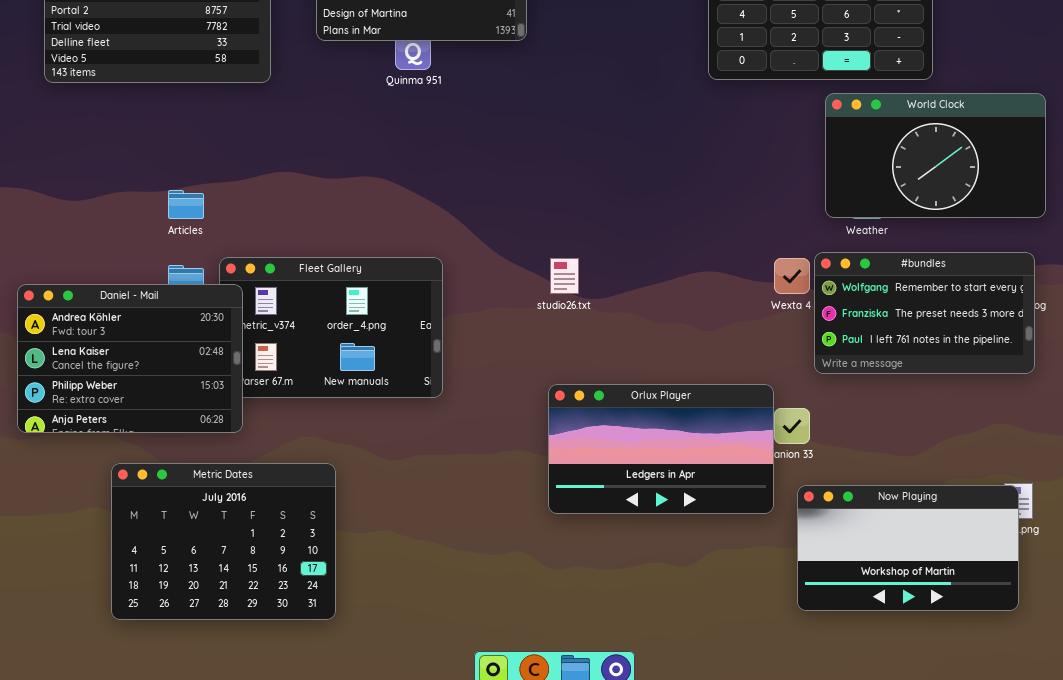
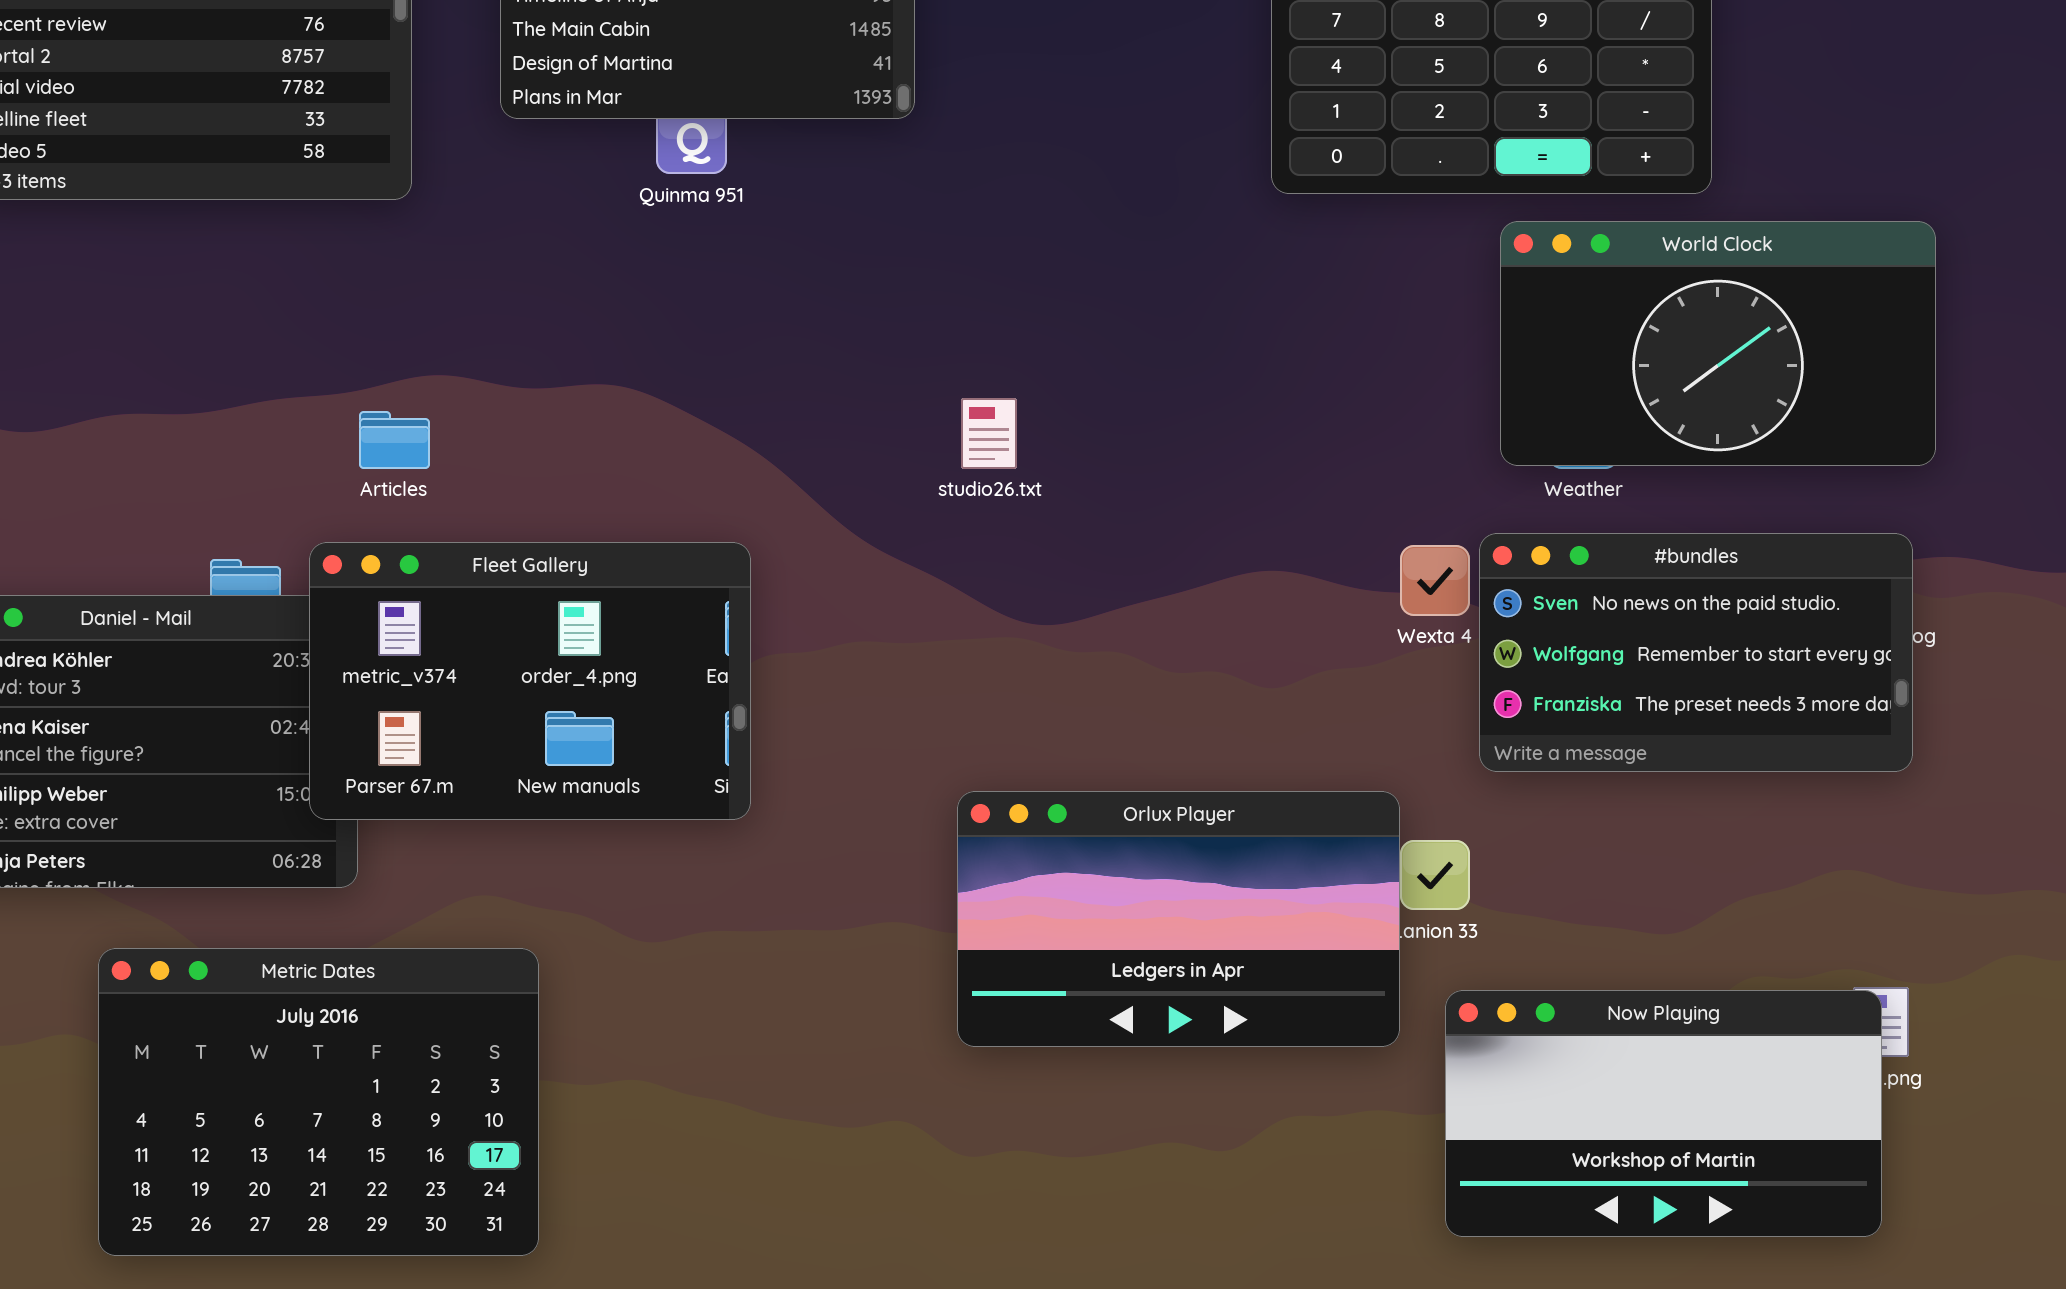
Articles: [168,190,204,219] -> [359,411,430,469], moved
#bundles: [814,252,1035,374] -> [1479,533,1913,772], scrolled up 1 row
Fleet Gallery: [219,257,443,398] -> [309,542,751,820], raised
studio26.txt: [550,258,579,294] -> [961,398,1017,469], moved

